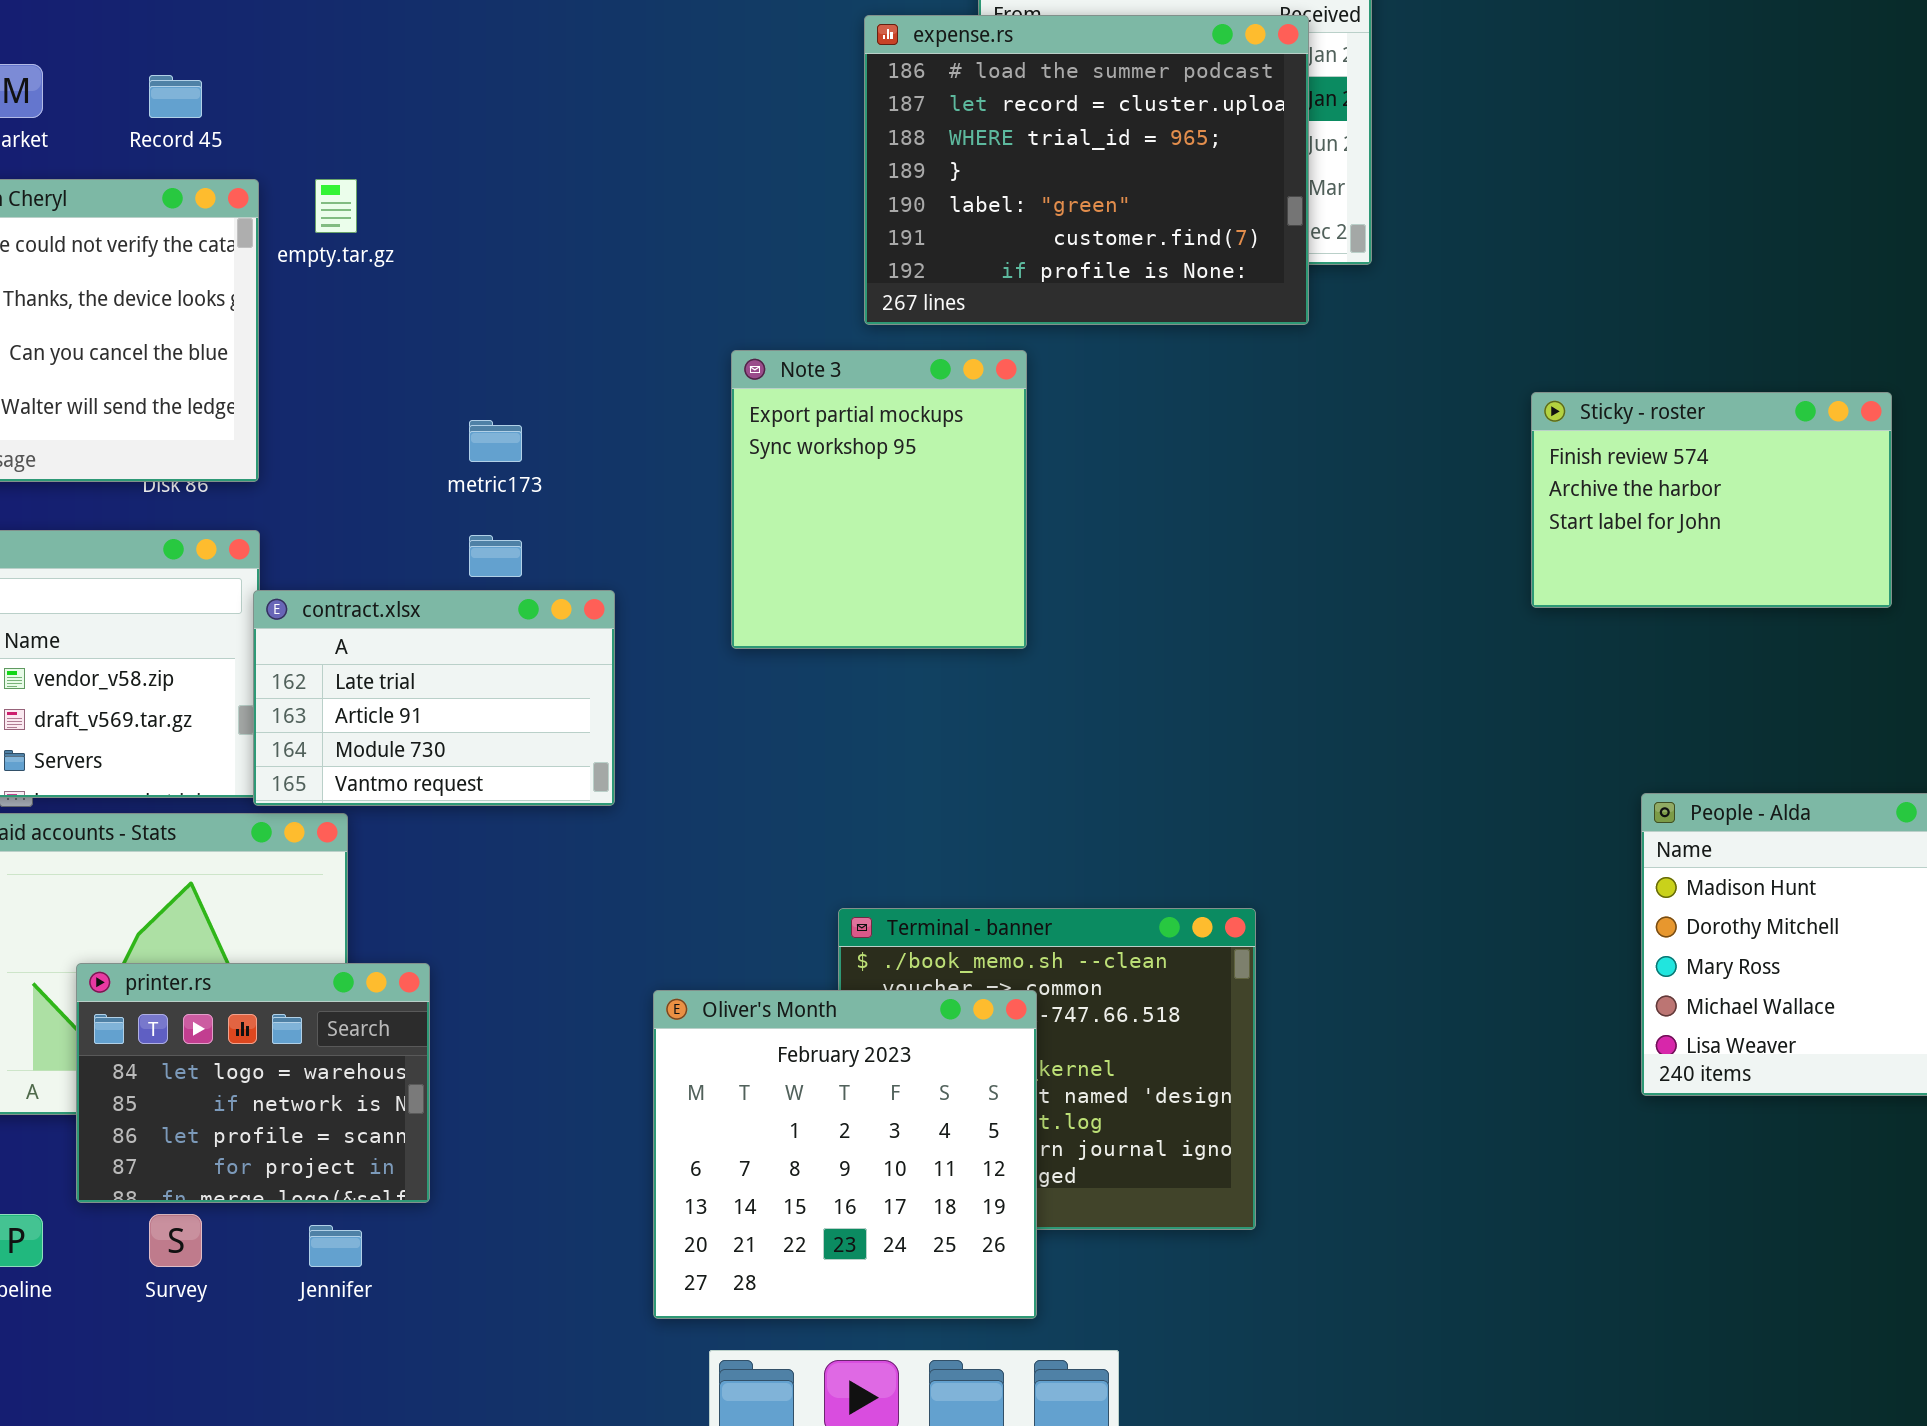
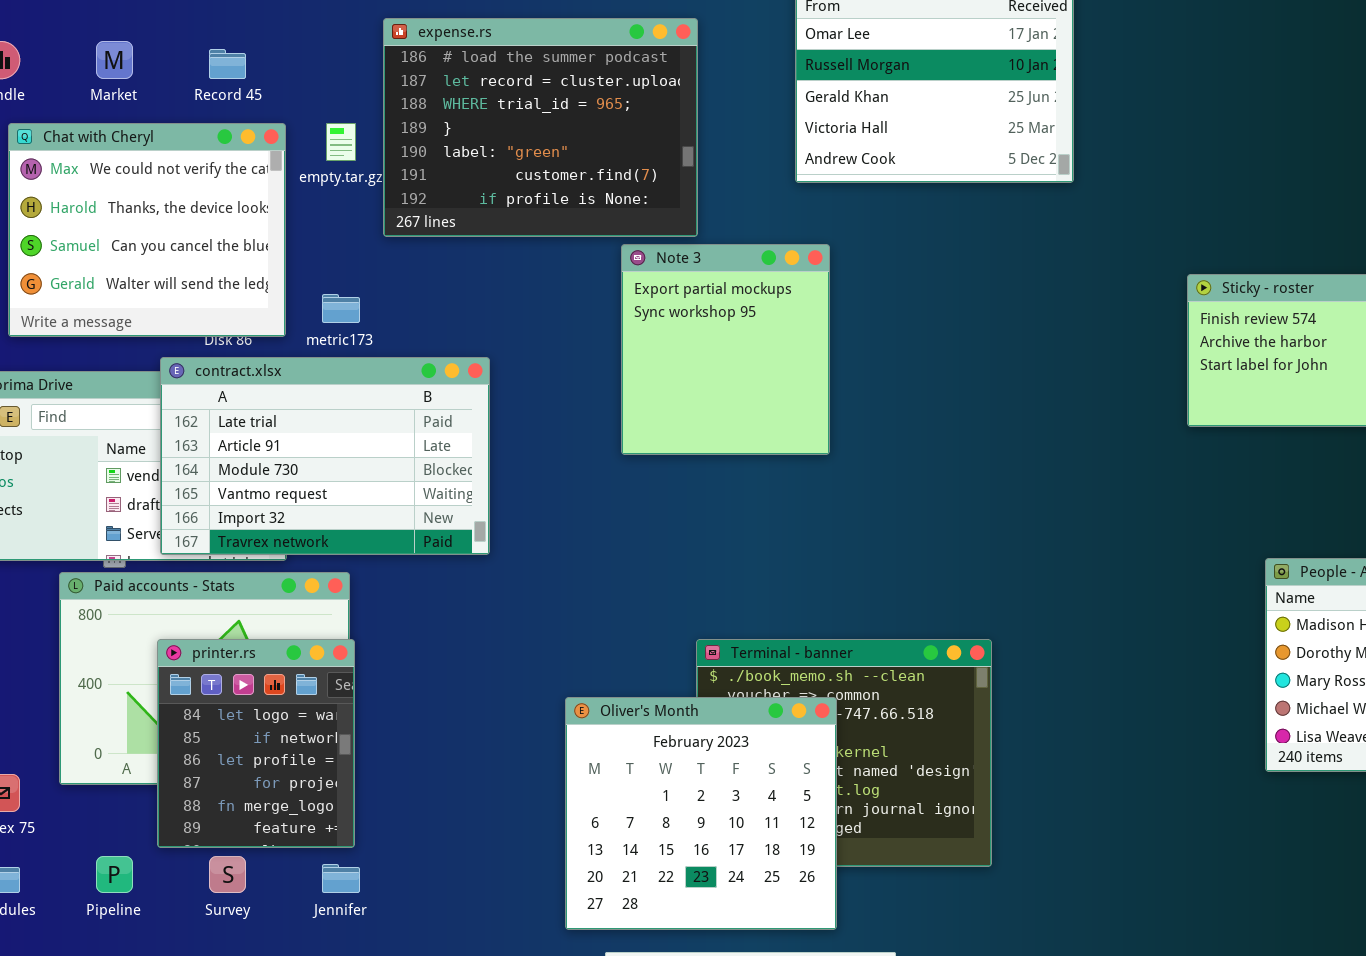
expense.rs: [864,15,1309,325] -> [383,18,698,237], moved
metric173: [469,420,522,462] -> [322,294,360,323], moved
contract.xlsx: [253,590,615,806] -> [160,357,490,555], moved, resized
printer.rs: [76,963,430,1203] -> [157,639,355,848], resized

